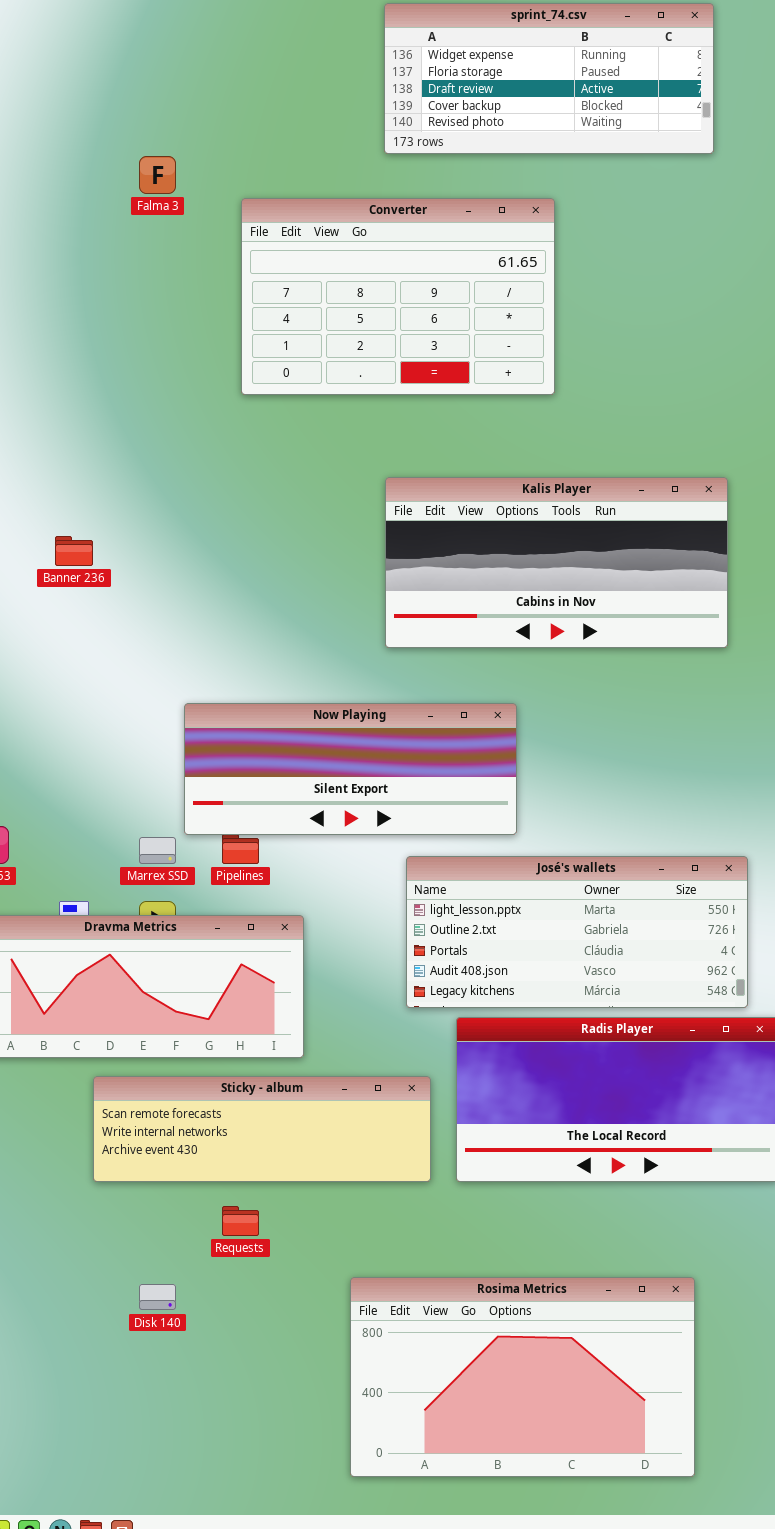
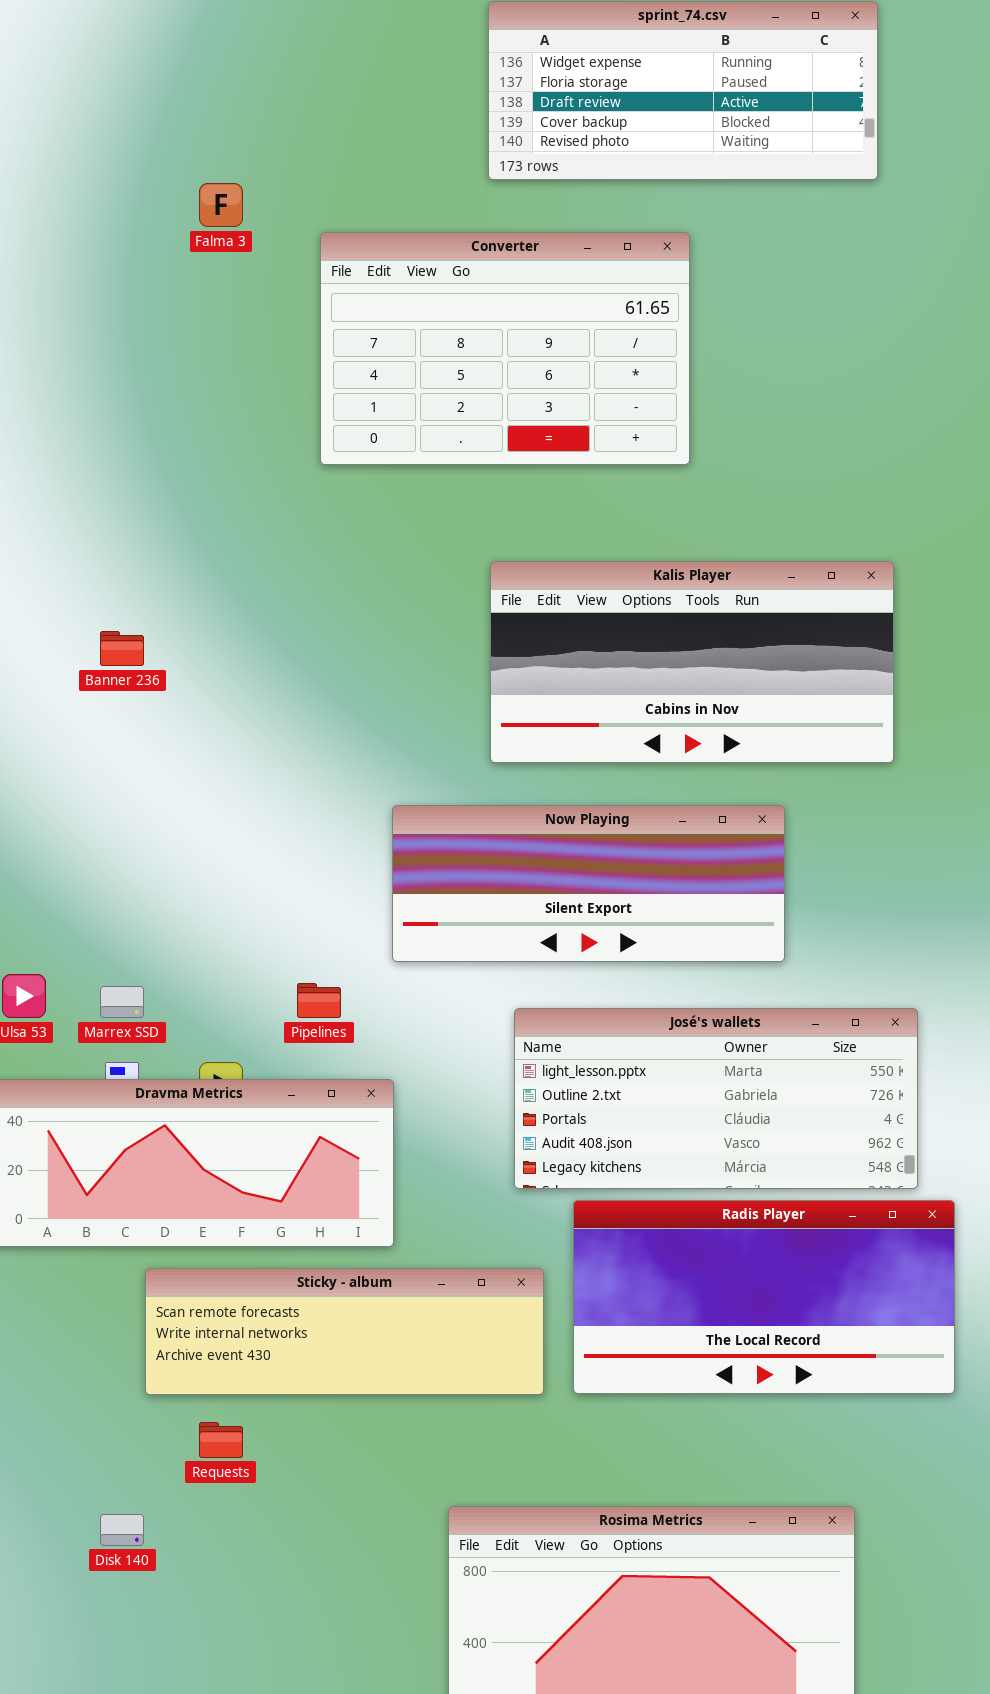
Now Playing: [184,703,517,835] -> [392,805,785,962], moved
Marrex SSD: [139,837,176,864] -> [100,986,144,1018], moved
Requests: [222,1206,259,1236] -> [199,1422,243,1458], moved
Disk 140: [139,1284,176,1310] -> [100,1514,144,1546], moved

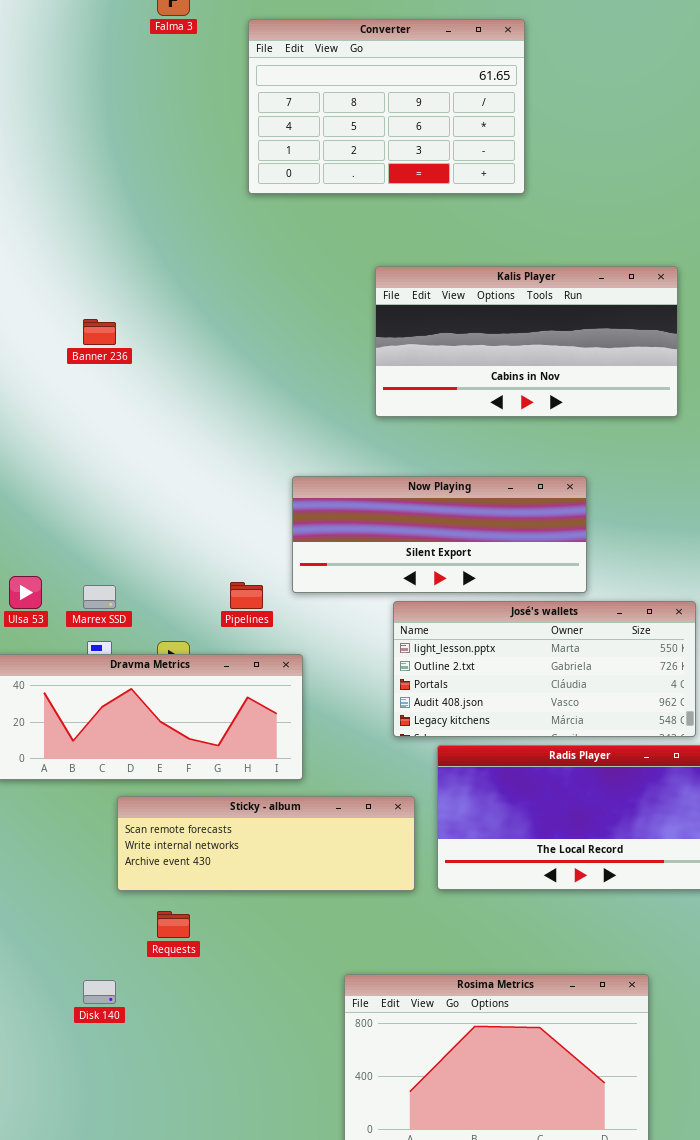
Now Playing: [392,805,785,962] -> [292,476,587,593], moved

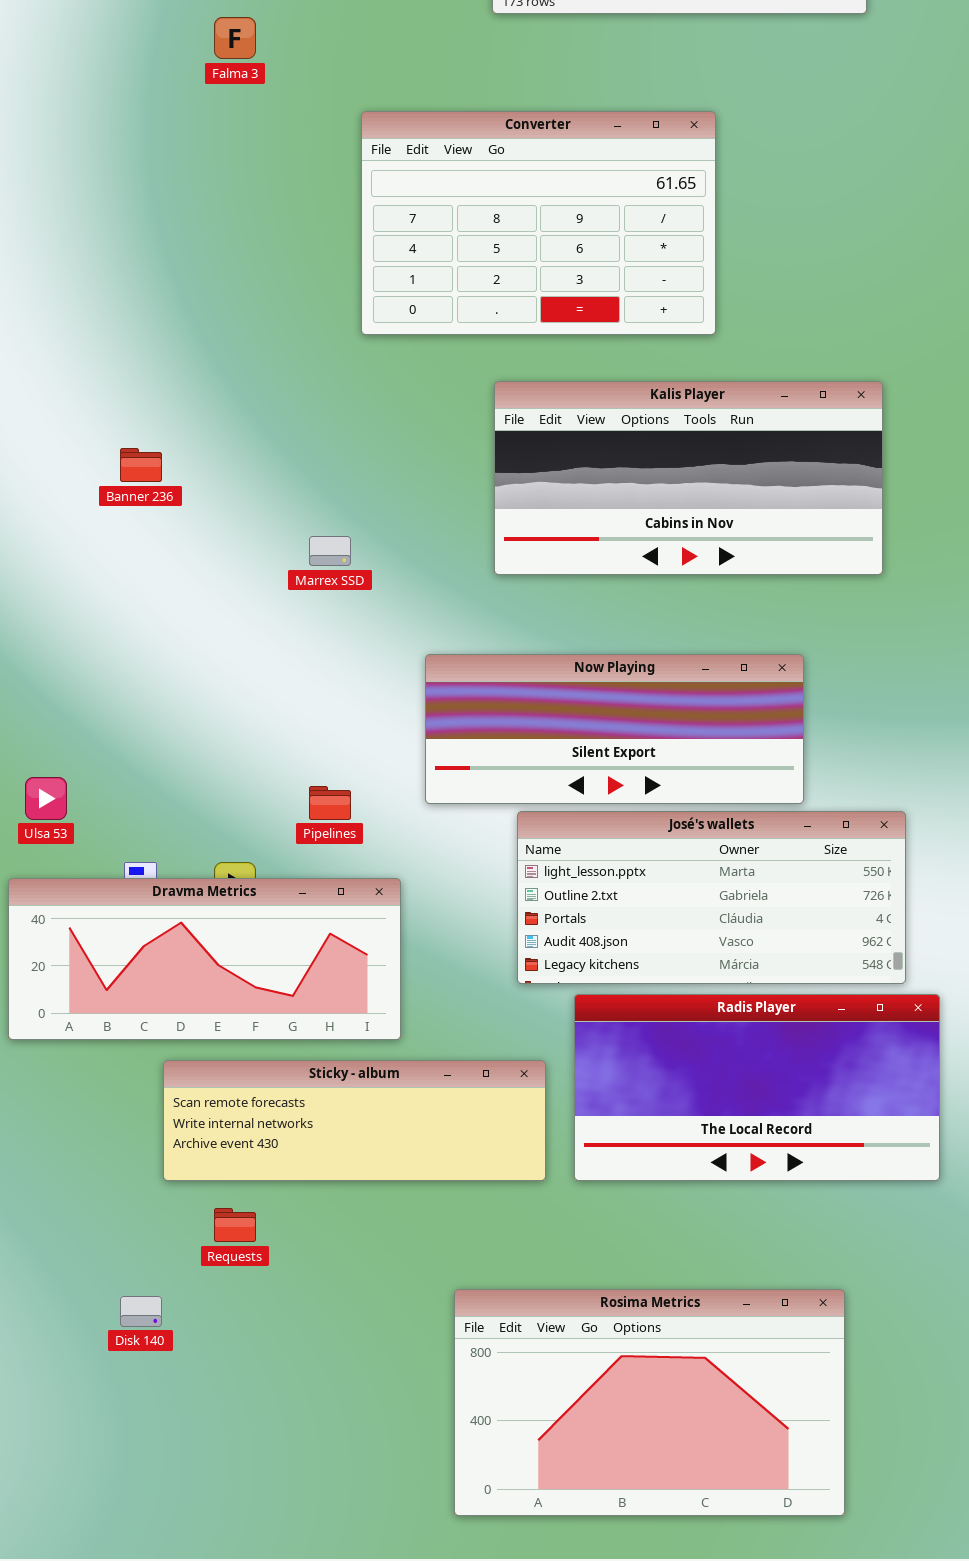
Converter: [248,19,525,194] -> [361,111,716,335], moved
Now Playing: [292,476,587,593] -> [425,654,804,804], moved
Marrex SSD: [83,585,116,609] -> [309,536,351,566], moved

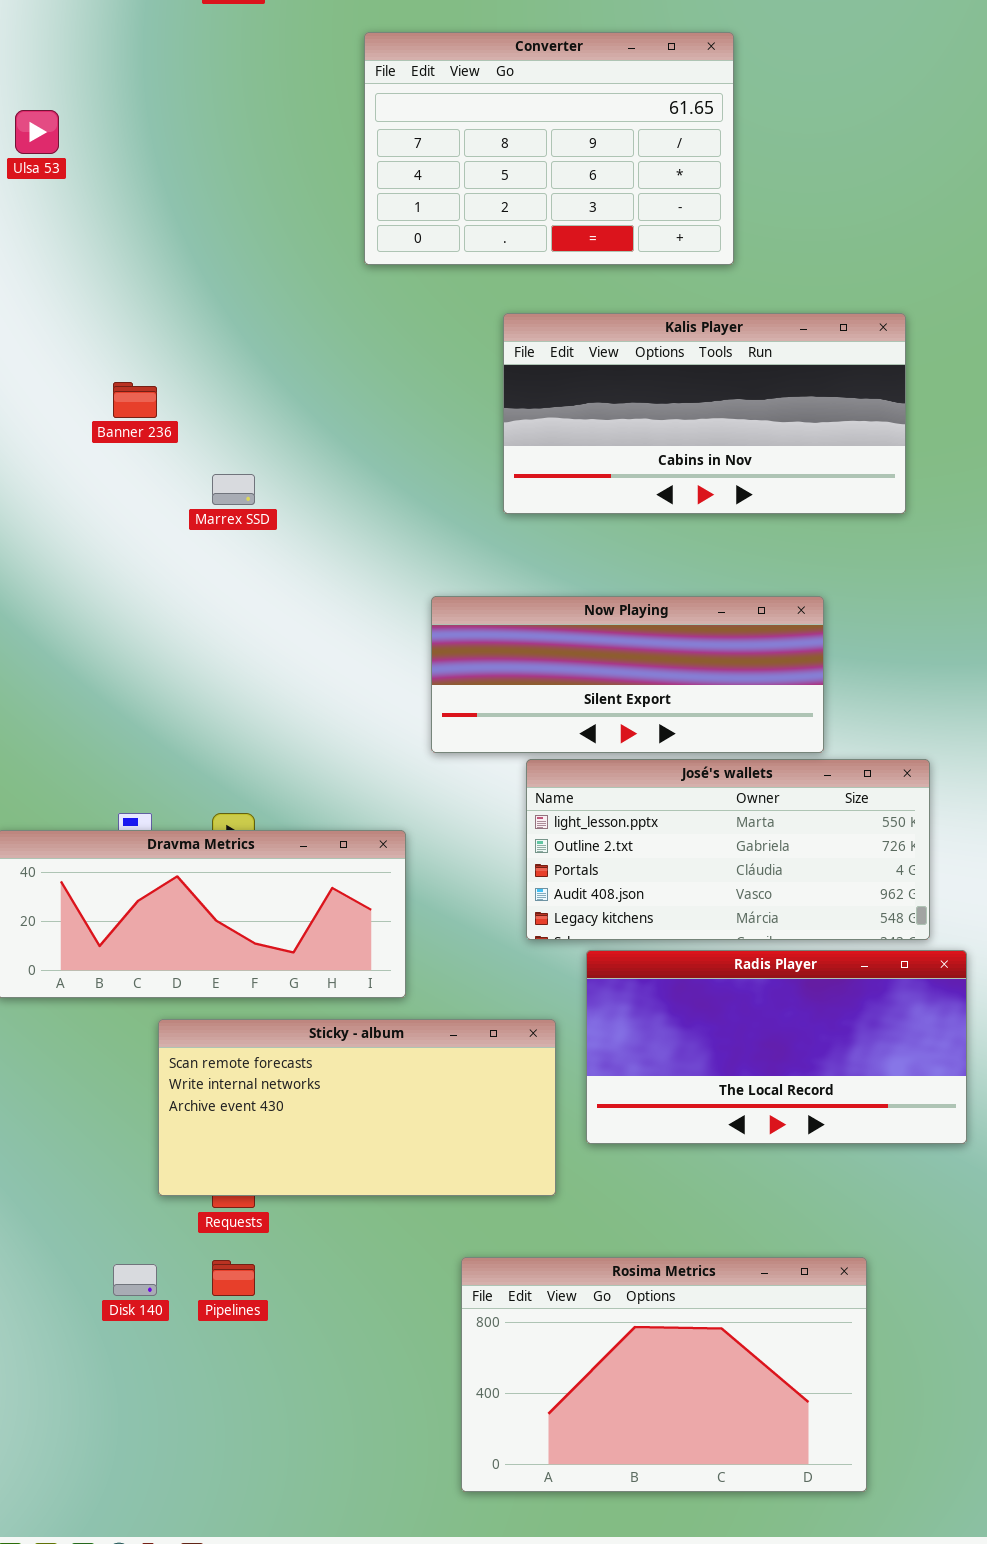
Marrex SSD: [309,536,351,566] -> [212,474,255,505], moved
Ulsa 53: [25,777,67,820] -> [15,110,59,154], moved
Pipelines: [309,786,351,820] -> [212,1260,255,1296], moved
Sticky - album: [163,1060,546,1181] -> [158,1019,556,1196], resized

